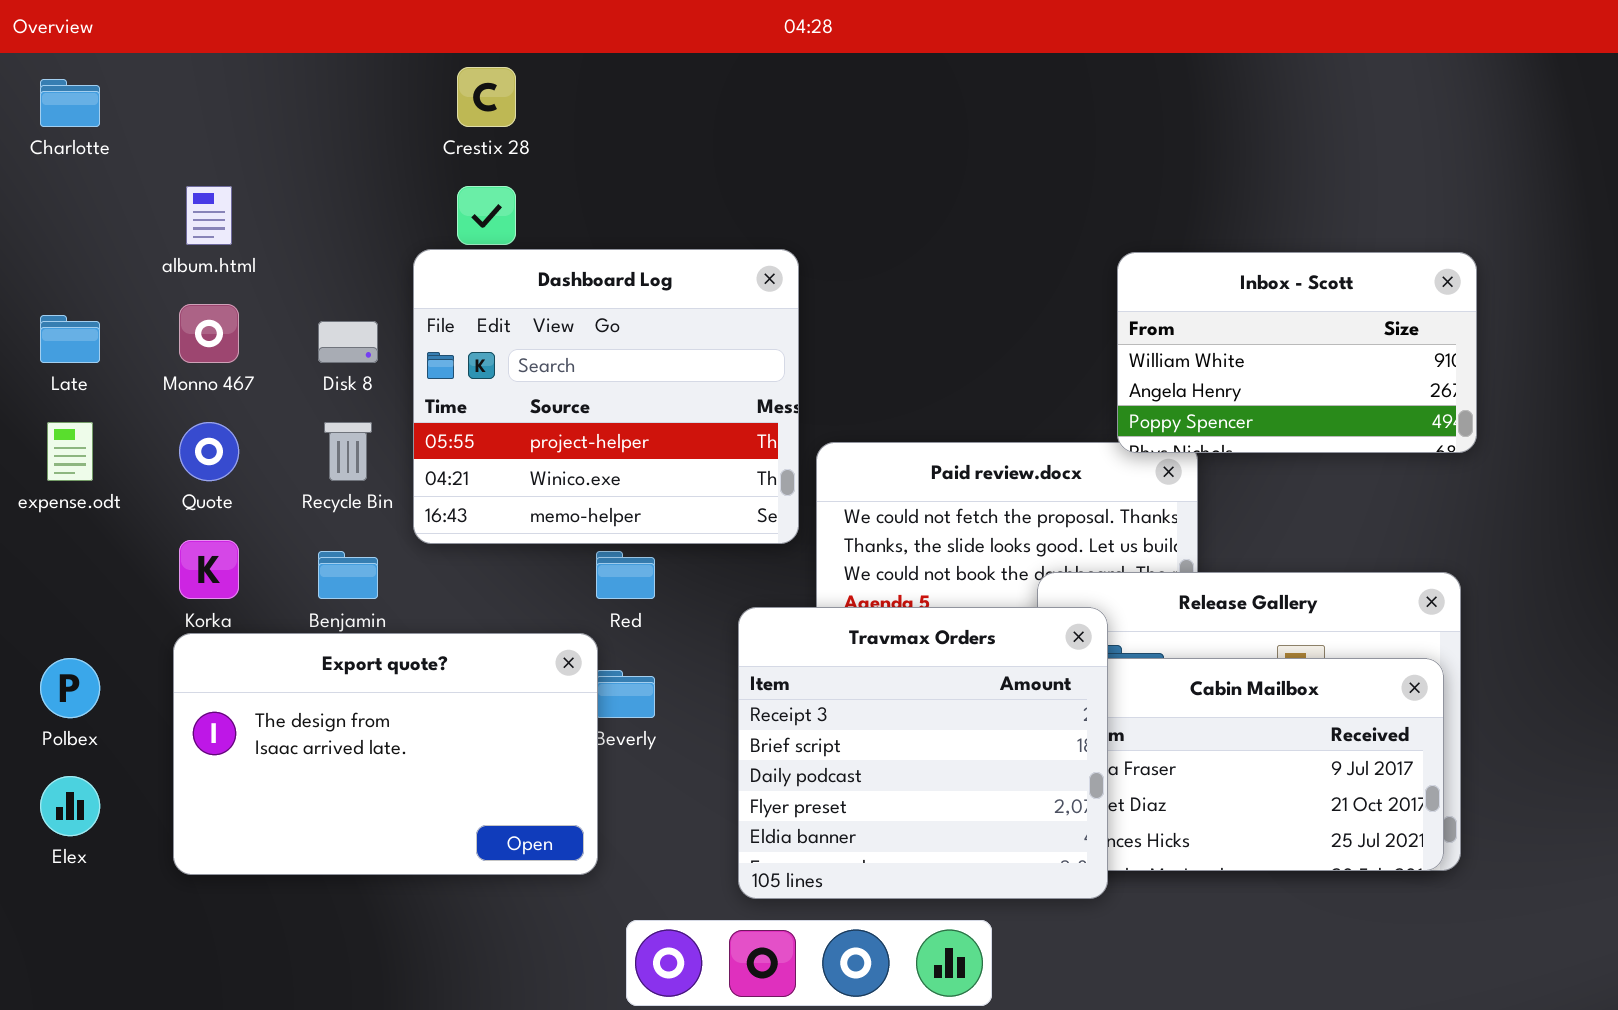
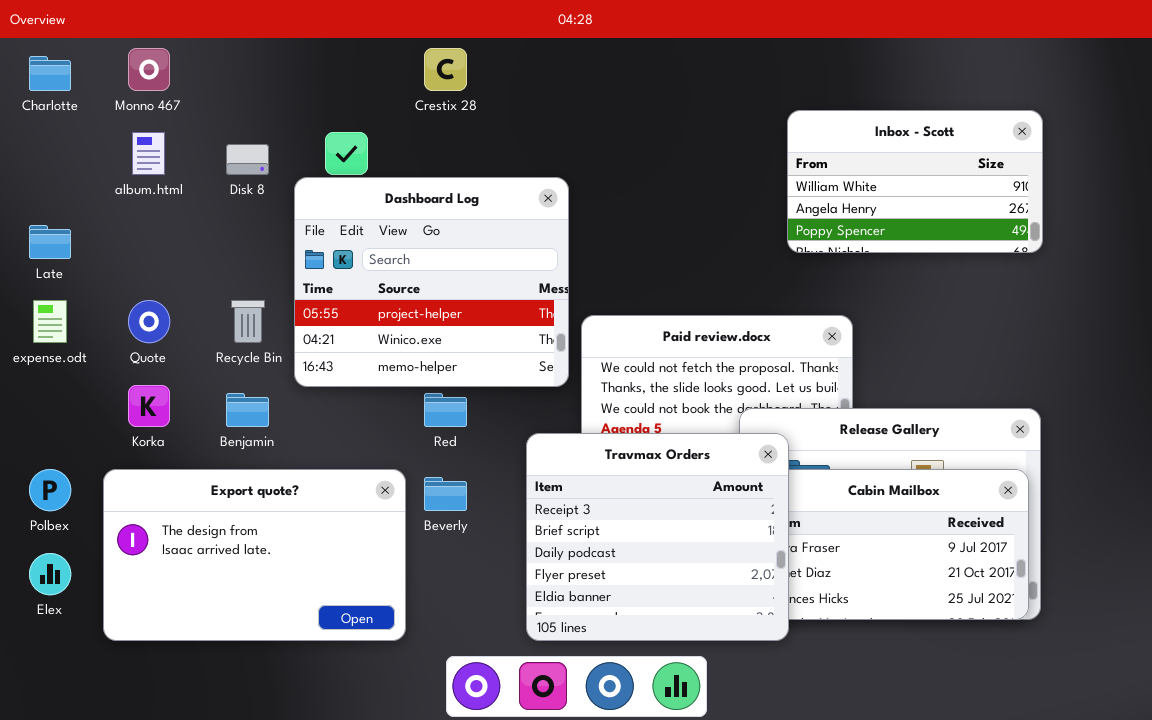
Crestix 28: [457,67,516,127] -> [424,48,467,91], moved
Inbox - Scott: [1117,252,1477,453] -> [787,110,1043,253], moved
Monno 467: [179,304,239,363] -> [128,48,170,91], moved
Disk 8: [318,321,378,363] -> [226,144,269,175], moved
Export quote?: [173,633,598,875] -> [103,469,406,641], moved

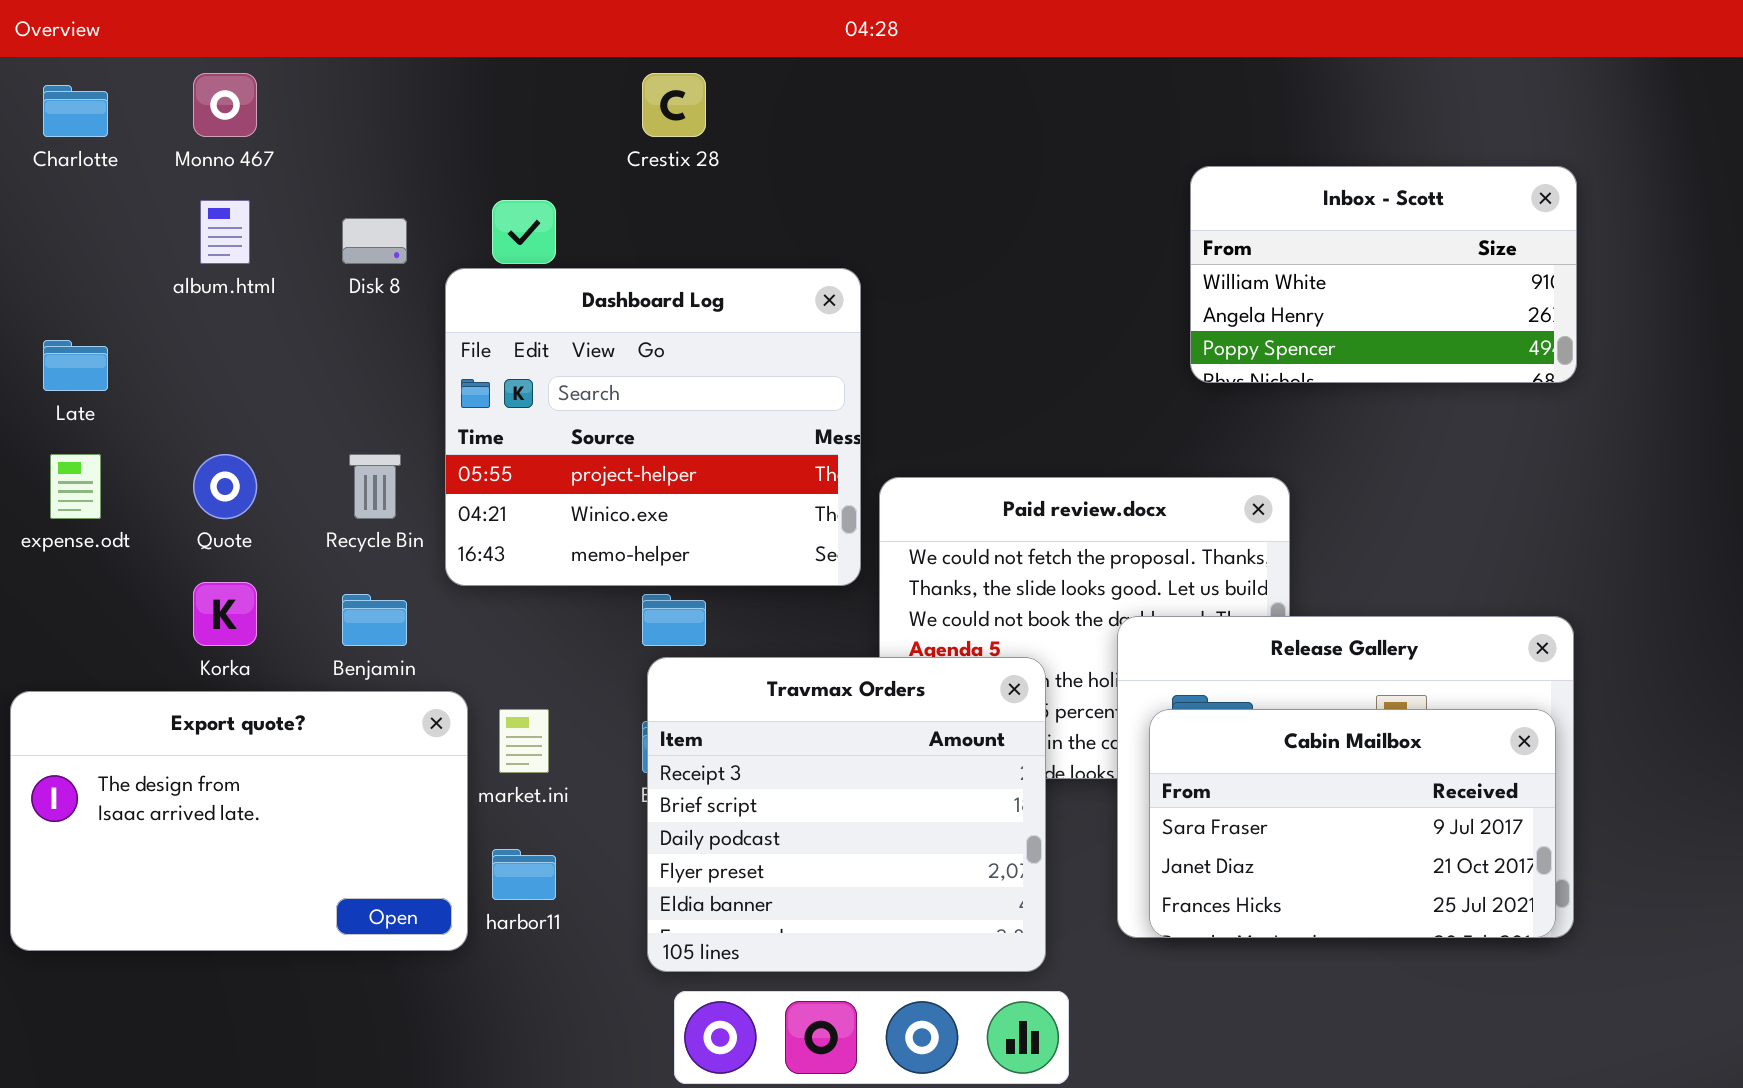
Travmax Orders: [526,433,789,641] -> [647,657,1046,972], moved
Export quote?: [103,469,406,641] -> [10,691,468,951], moved

